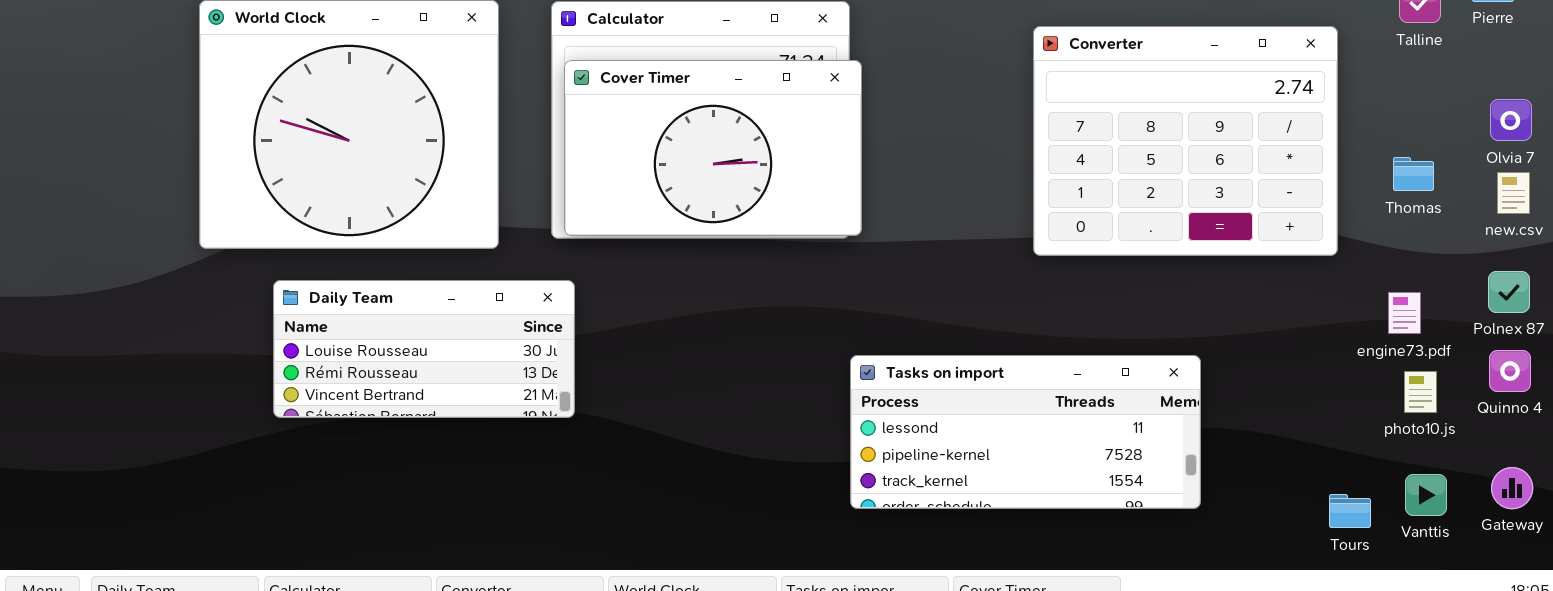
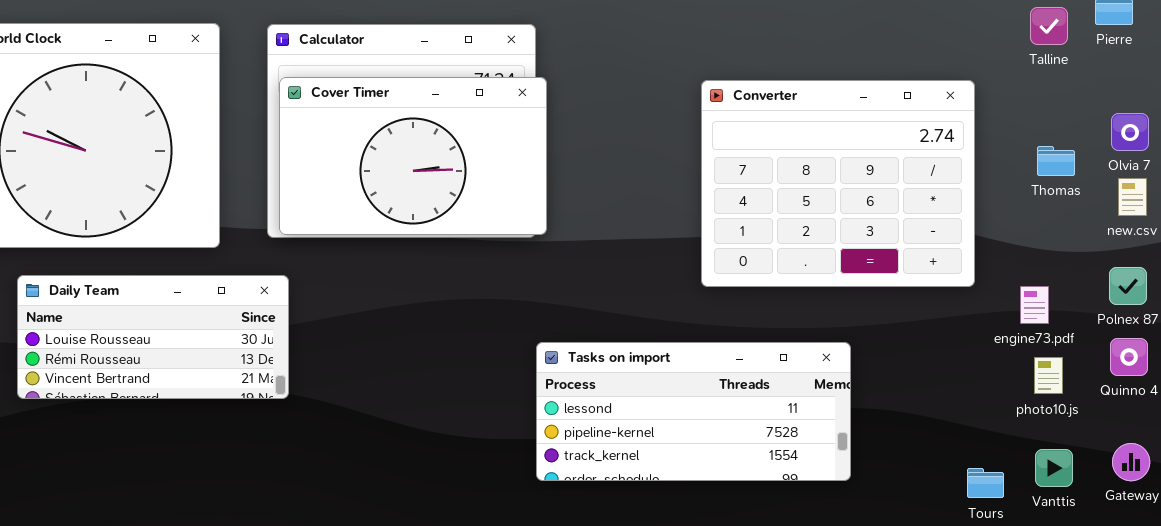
Converter: [1033,26,1338,256] -> [701,80,975,287], moved
Thomas: [1393,157,1434,191] -> [1037,146,1075,176], moved

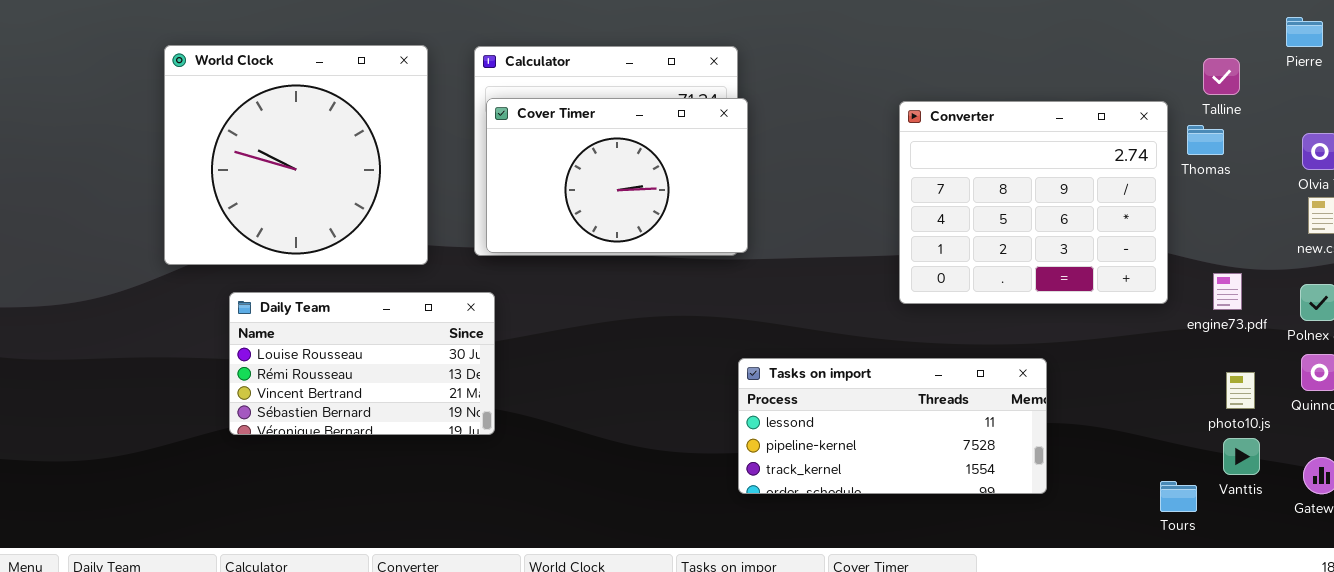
Talline: [1030,7,1068,45] -> [1203,58,1240,95], moved
Thomas: [1037,146,1075,176] -> [1187,125,1224,155], moved
Daily Team: [17,275,289,399] -> [229,292,495,435], resized
engine73.pdf: [1020,286,1049,324] -> [1213,273,1242,310], moved
Vanttis: [1035,449,1073,487] -> [1223,438,1260,475], moved

